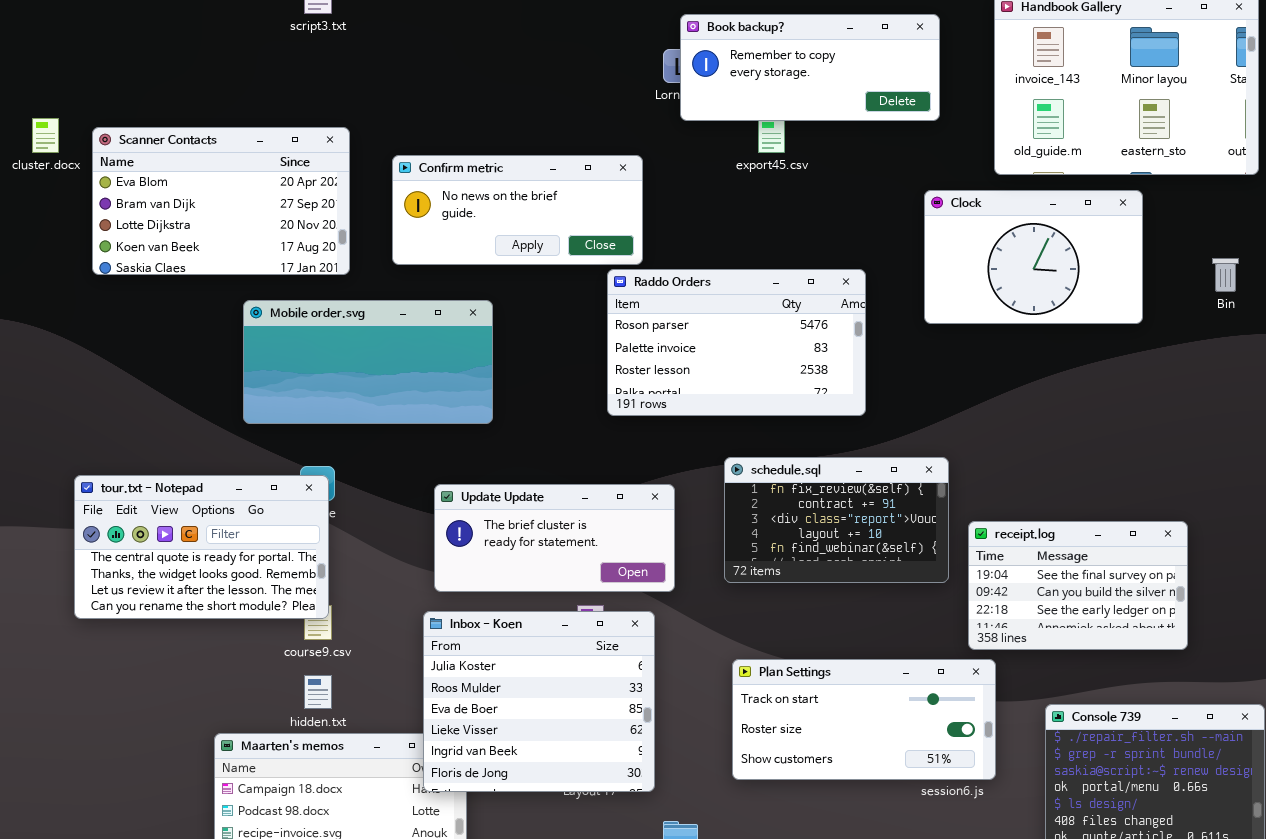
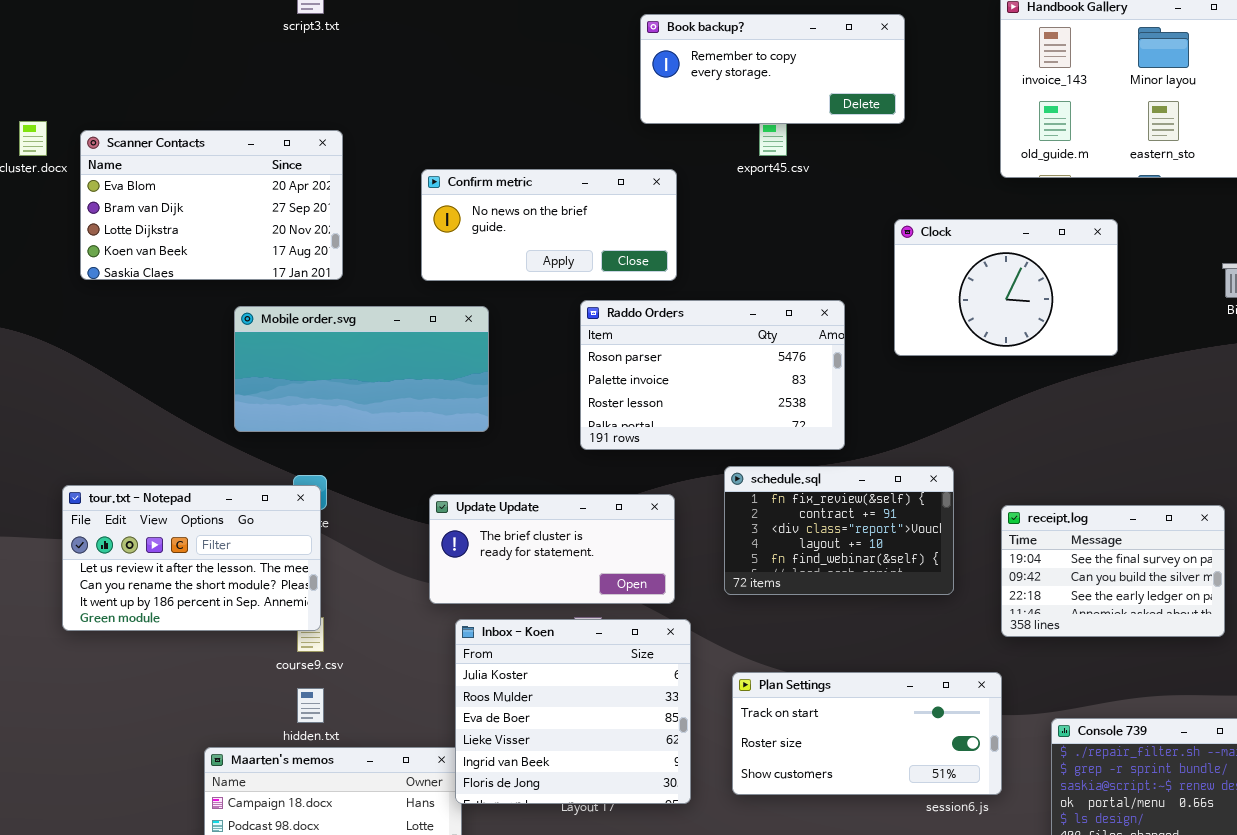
Book backup?: [680,14,940,121] -> [640,14,905,124], moved
Confirm metric: [392,155,643,265] -> [421,169,677,281], moved
Clock: [924,190,1143,324] -> [894,219,1118,356], moved
Raddo Orders: [607,269,866,416] -> [580,300,845,450], moved
tour.txt - Notepad: [74,475,329,619] -> [62,485,321,631], scrolled down 2 rows
receipt.log: [968,521,1188,650] -> [1001,505,1225,637], moved
Inbox - Koen: [423,611,655,792] -> [455,619,691,804], moved

